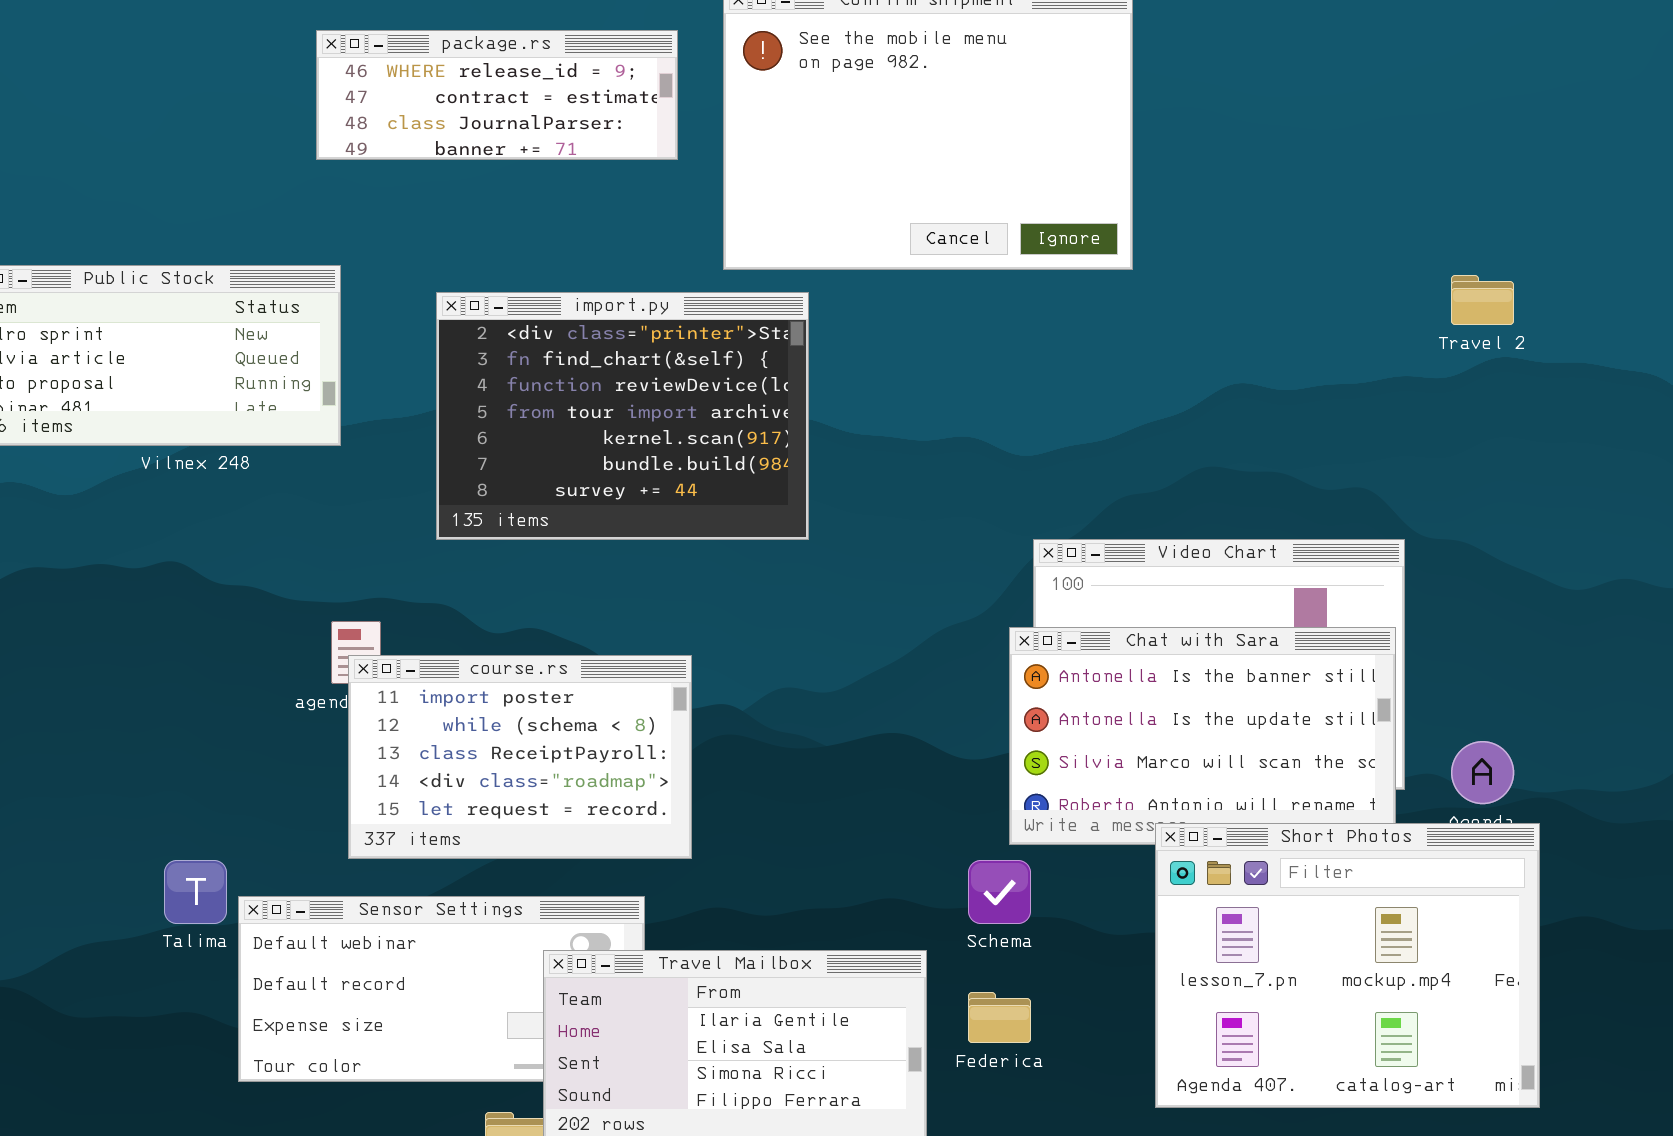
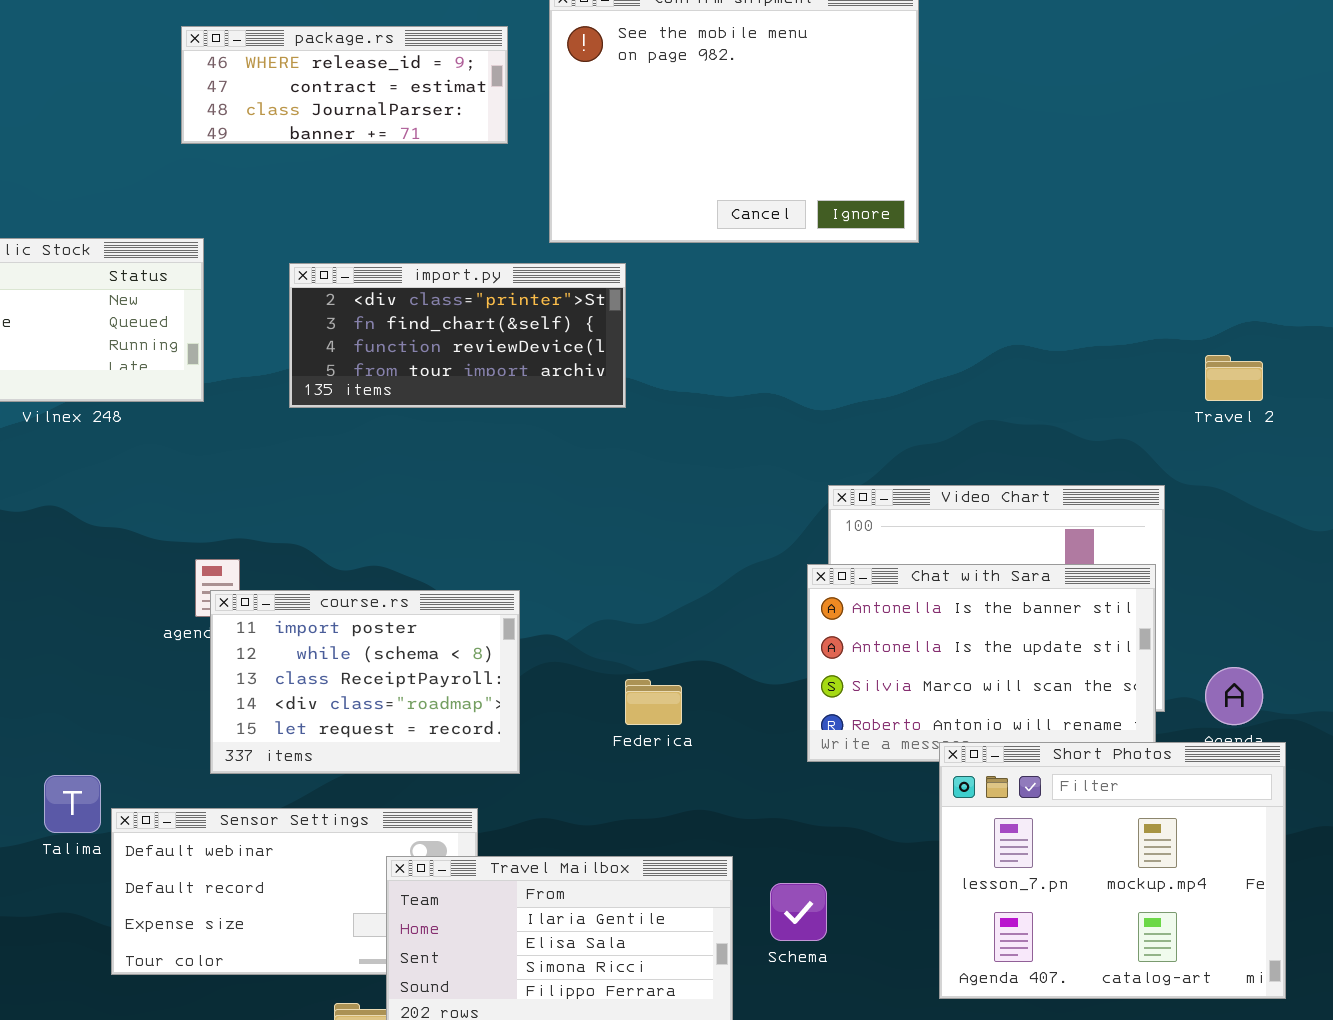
Travel 2: [1451,275,1514,325] -> [1205,355,1263,401], moved
import.py: [436,292,809,540] -> [289,263,626,408], resized
Schema: [968,860,1031,924] -> [770,883,827,941], moved
Federica: [968,992,1031,1043] -> [625,679,682,725], moved

